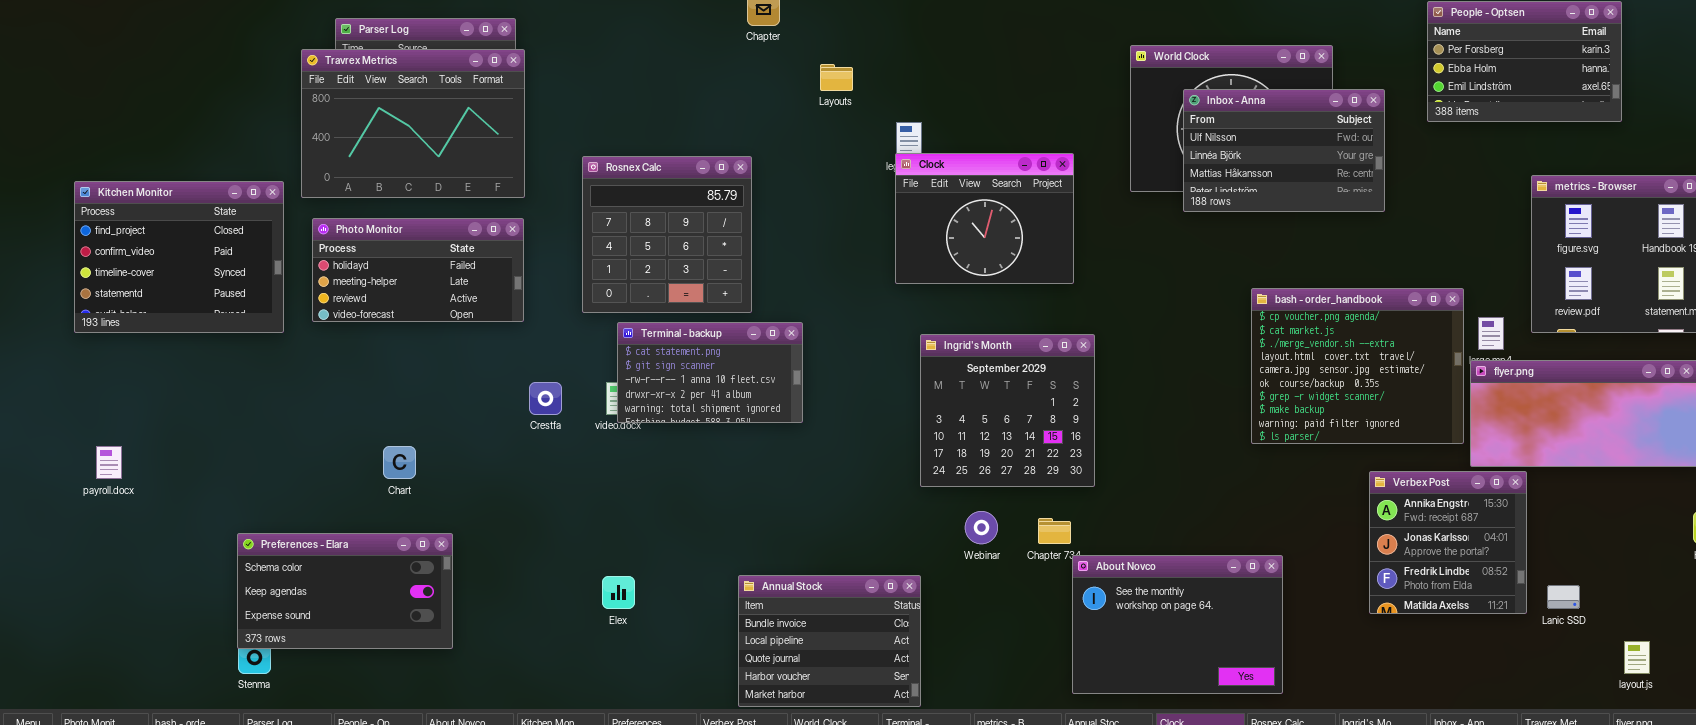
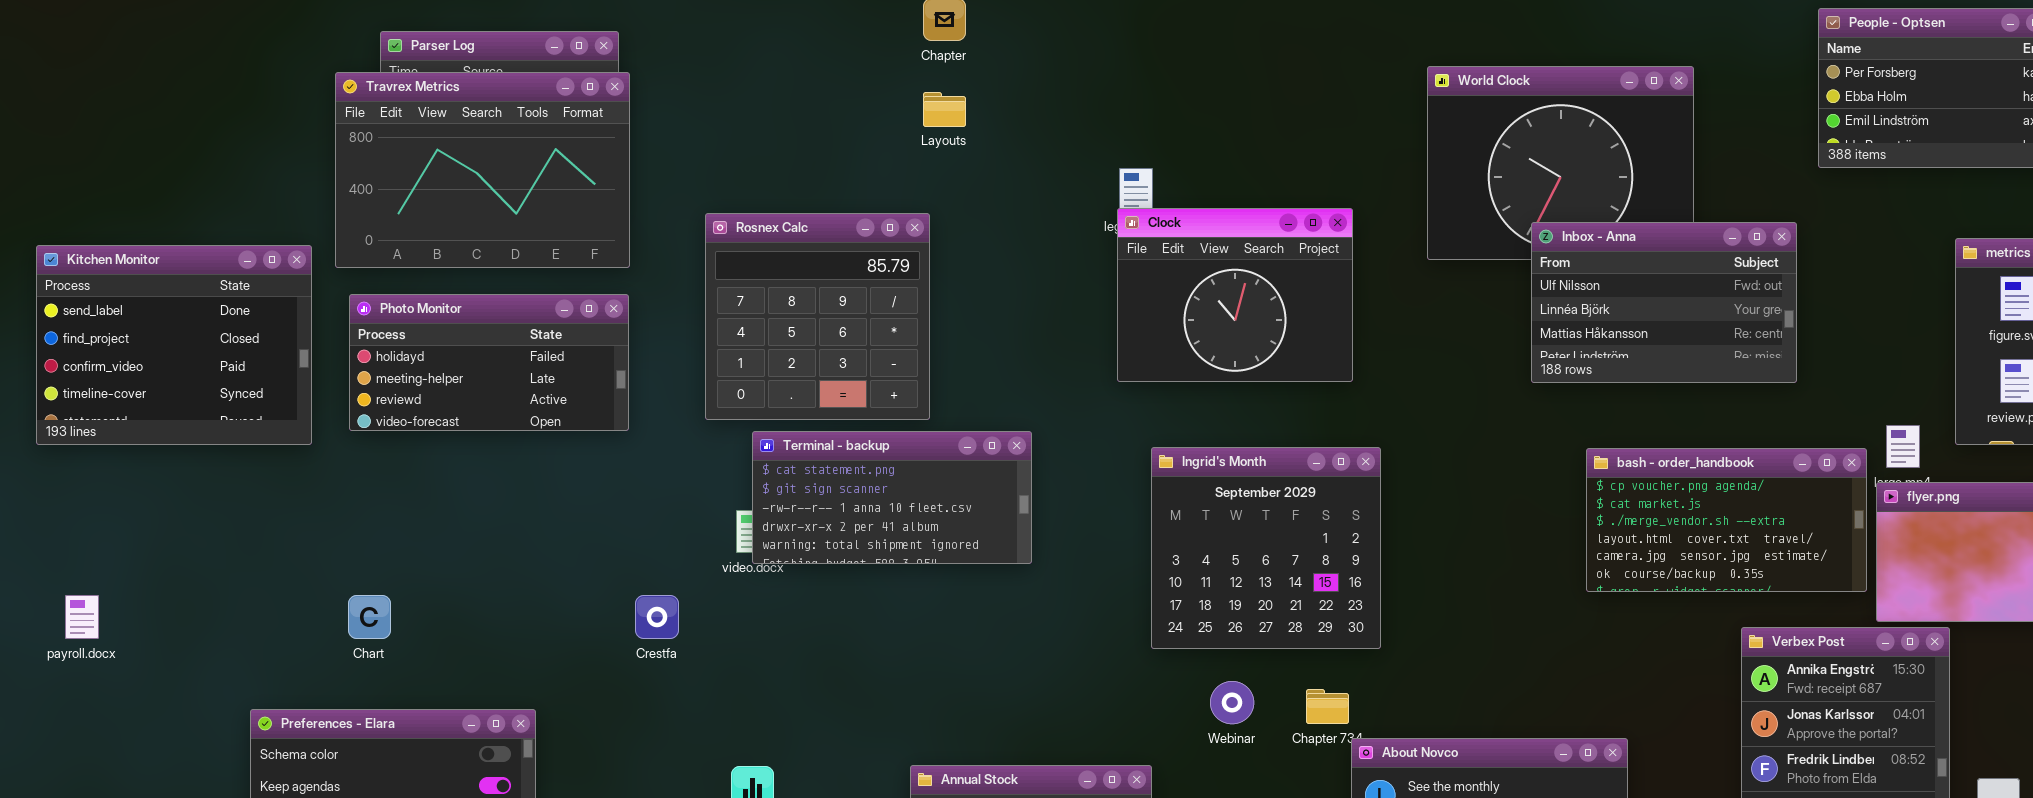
Layouts: [820,64,853,91] -> [923,92,966,127], moved
Inbox - Anna: [1183,89,1385,212] -> [1531,222,1797,383], moved
Kitchen Monitor: [74,181,284,333] -> [36,245,312,445], scrolled up 1 row
bash - order_handbook: [1251,288,1464,444] -> [1586,448,1867,592], resized
Terminal - backup: [617,322,803,423] -> [752,431,1032,564], resized
Crestfa: [529,382,562,415] -> [635,595,679,639], moved
Chart: [383,446,416,479] -> [348,595,391,639], moved

